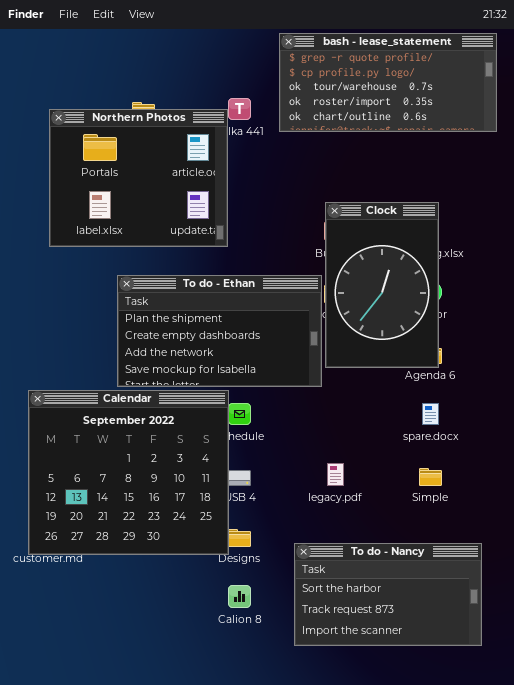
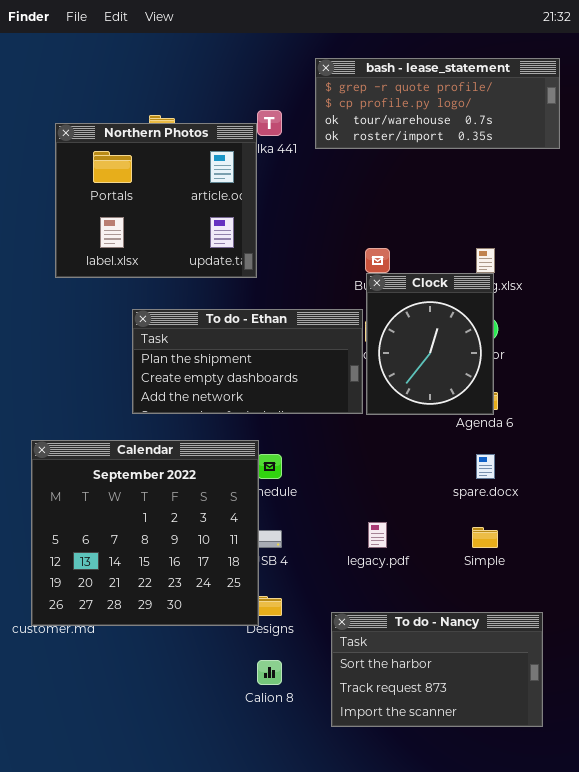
bash - lease_statement: [279,33,497,132] -> [315,58,560,149], resized
Clock: [325,202,439,368] -> [366,273,494,415], resized
To do - Ethan: [117,275,322,387] -> [132,309,363,414], resized

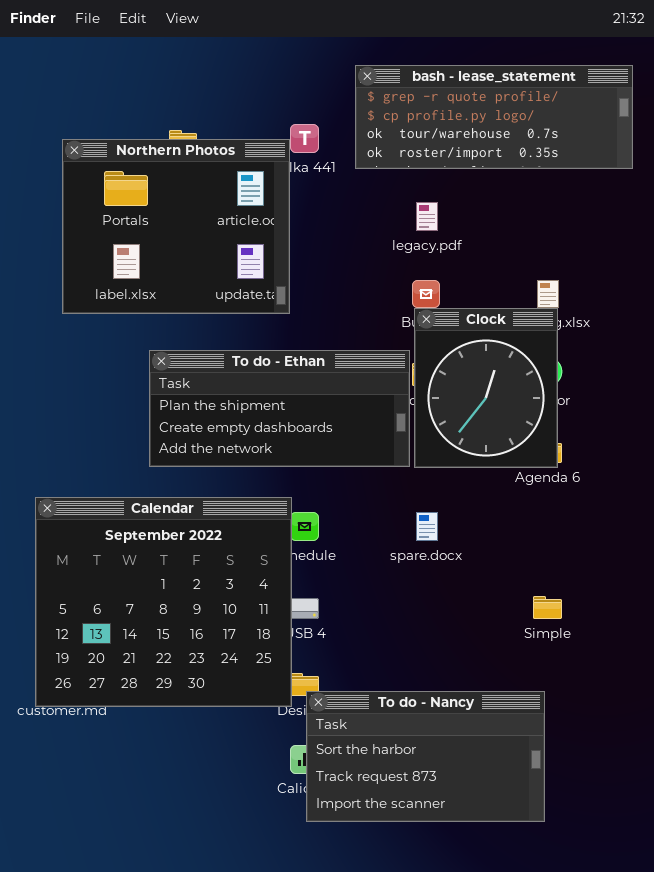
spare.docx: [476,454,495,479] -> [416,512,438,541], moved
legacy.pdf: [368,522,387,548] -> [416,202,438,231], moved
To do - Nancy: [331,612,543,727] -> [306,691,545,822], moved

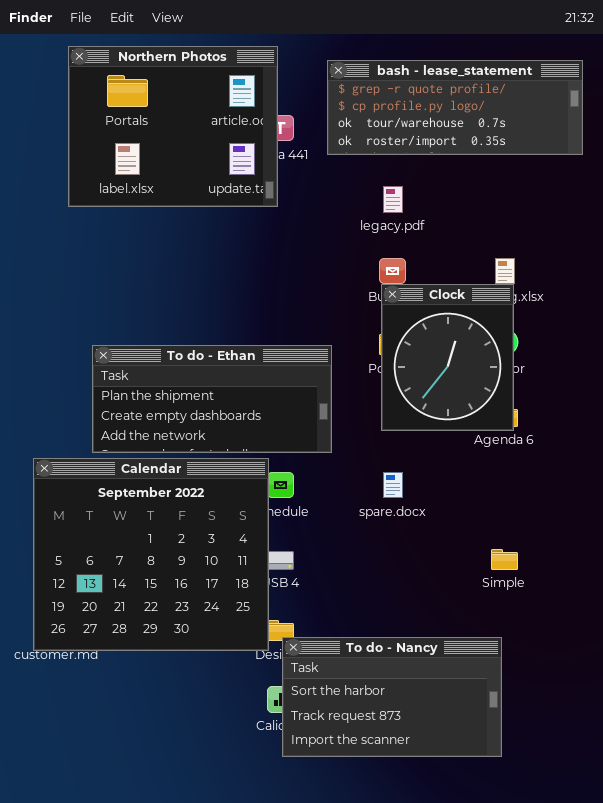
Northern Photos: [62,139,290,314] -> [68,46,278,207], moved
To do - Ethan: [149,350,410,467] -> [92,345,332,453], moved

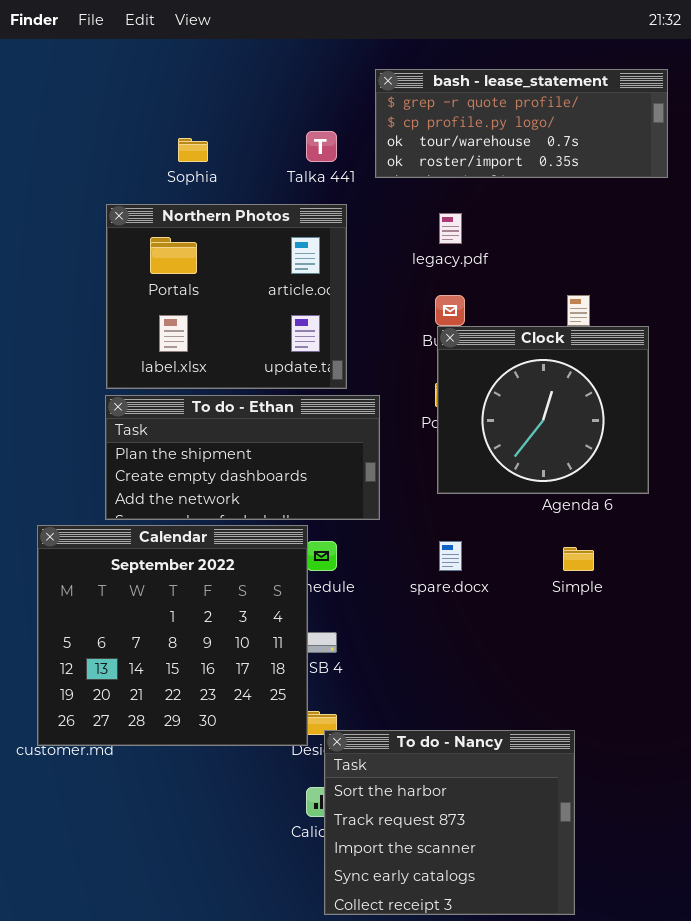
Northern Photos: [68,46,278,207] -> [106,204,347,389], moved
Clock: [381,284,514,431] -> [437,326,649,494], resized
Simple: [491,549,518,570] -> [563,547,594,571], moved
To do - Nancy: [282,637,502,757] -> [324,730,575,915], resized

